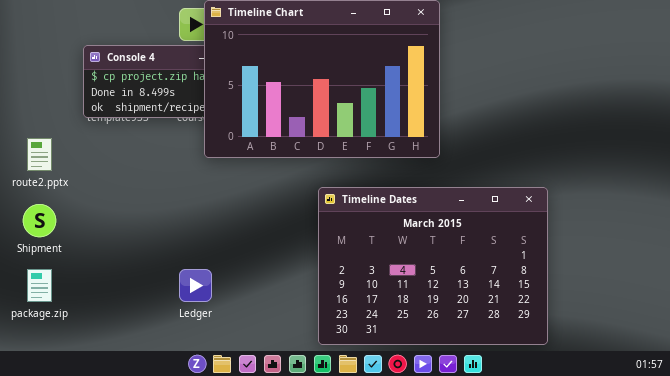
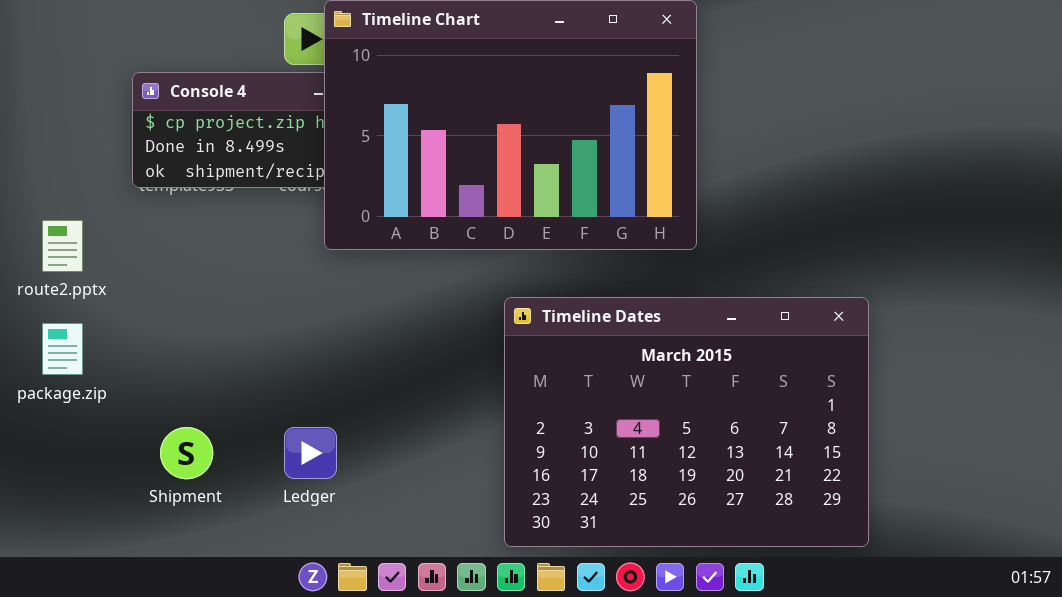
Shipment: [23,204,56,237] -> [160,427,213,479], moved
package.zip: [27,269,52,302] -> [42,323,83,375], moved

